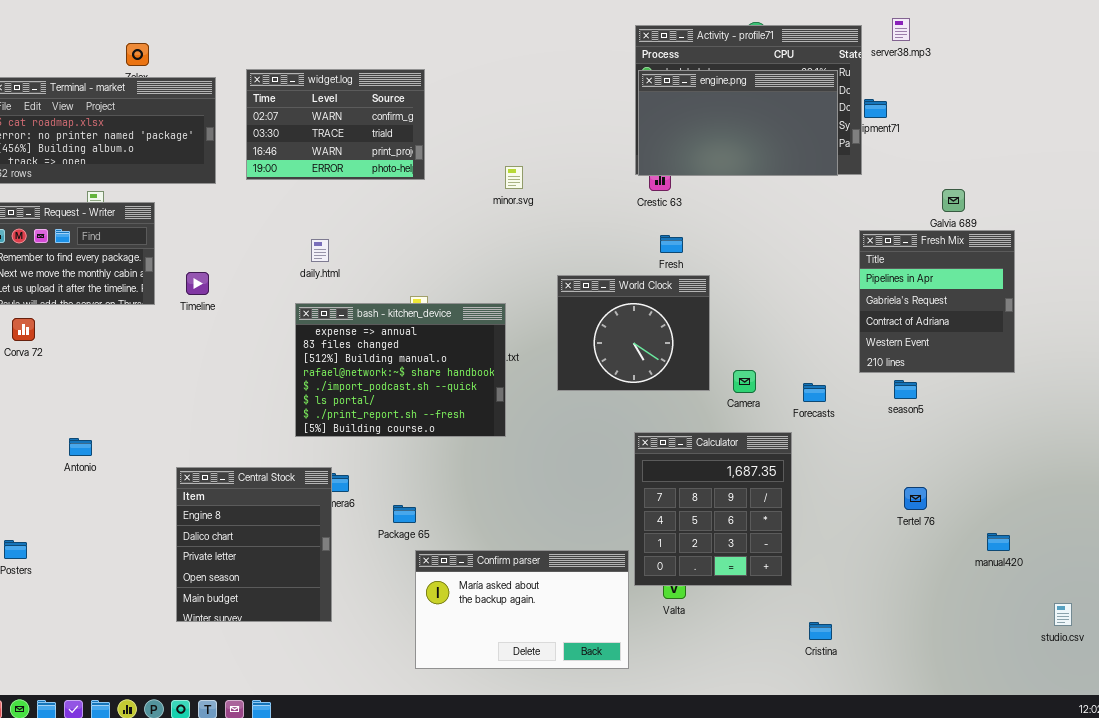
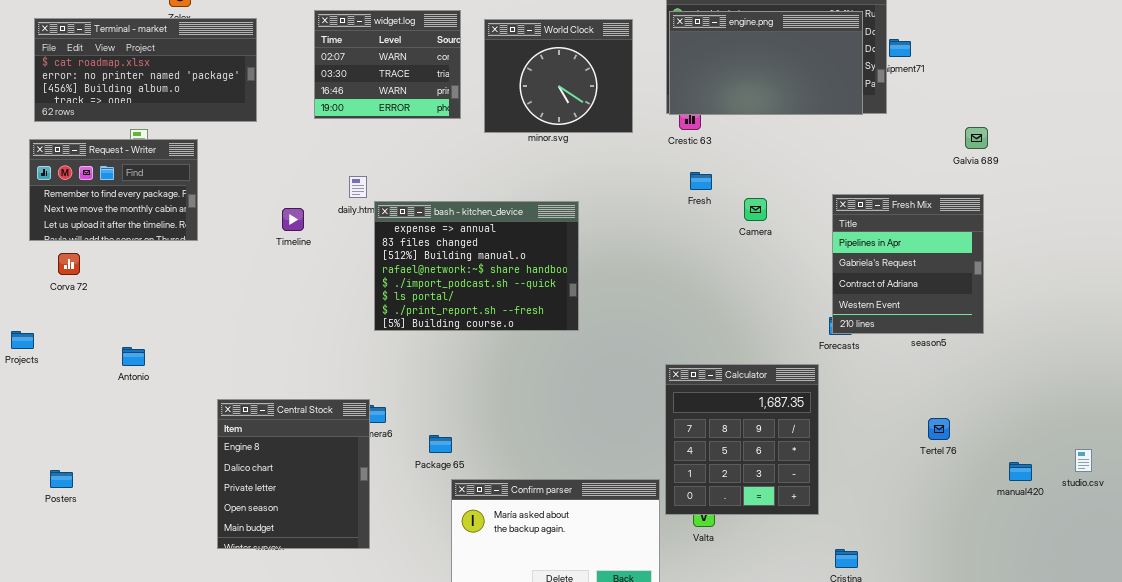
widget.log: [246,69,425,180] -> [314,10,461,119], resized
Fresh Mix: [859,230,1015,373] -> [832,194,984,334], moved
Timeline: [186,272,209,295] -> [282,208,304,231], moved
World Clock: [557,275,710,391] -> [484,19,633,133], moved
bash - kitchen_device: [295,303,506,437] -> [374,201,579,331], moved
Camera: [733,370,756,393] -> [744,198,767,221], moved
Antonio: [69,438,92,456] -> [122,347,145,366], moved
studio.csv: [1054,603,1072,626] -> [1075,449,1092,472], moved

